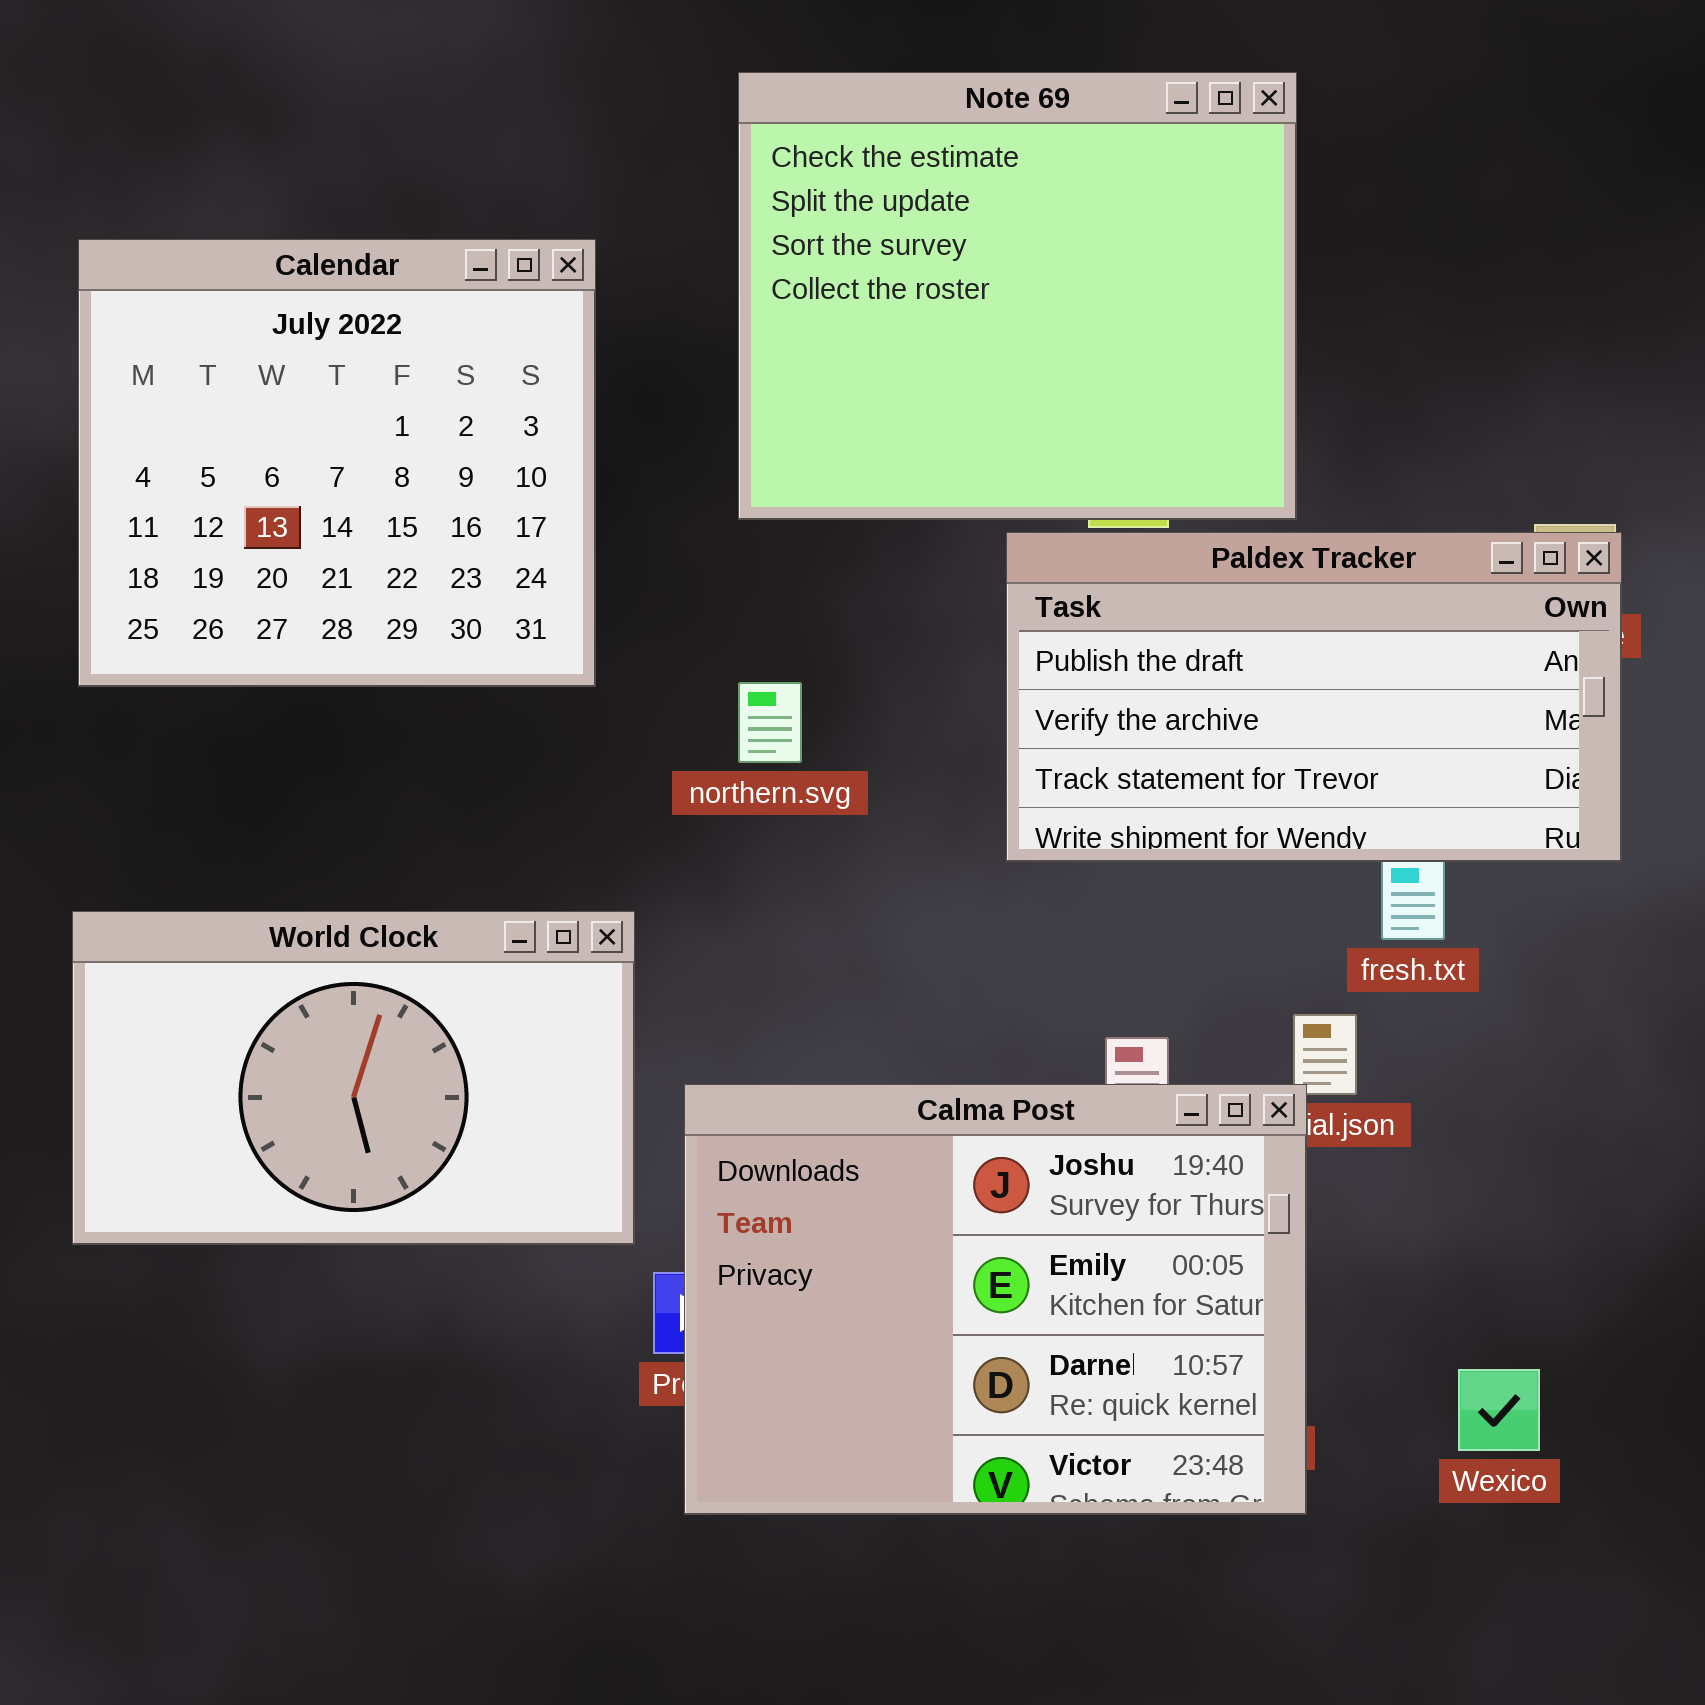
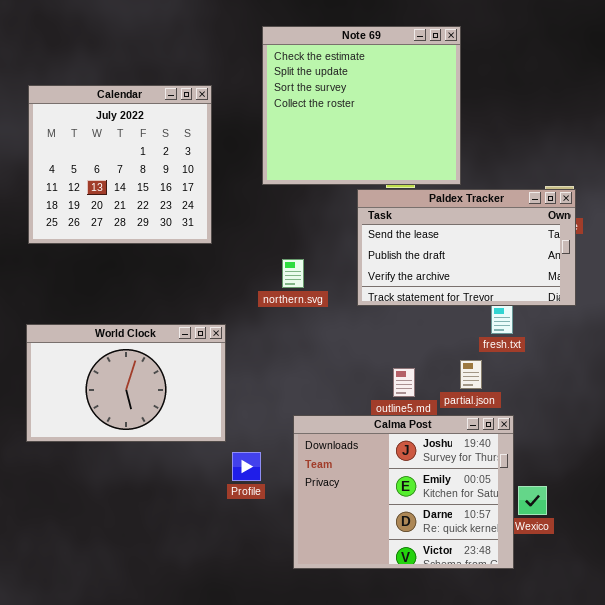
Paldex Tracker: [1006,532,1622,862] -> [357,189,576,306], scrolled up 1 row
northern.svg: [738,682,802,763] -> [282,259,304,288], moved
Calma Post: [684,1084,1307,1515] -> [293,415,514,569], moved

